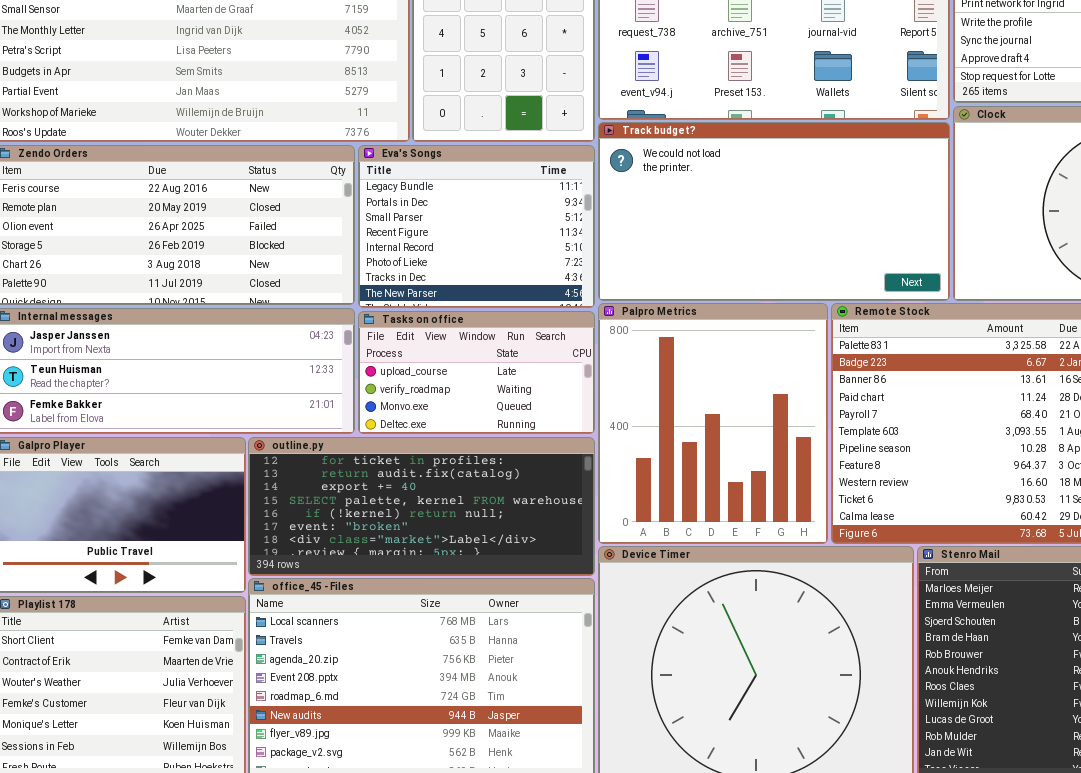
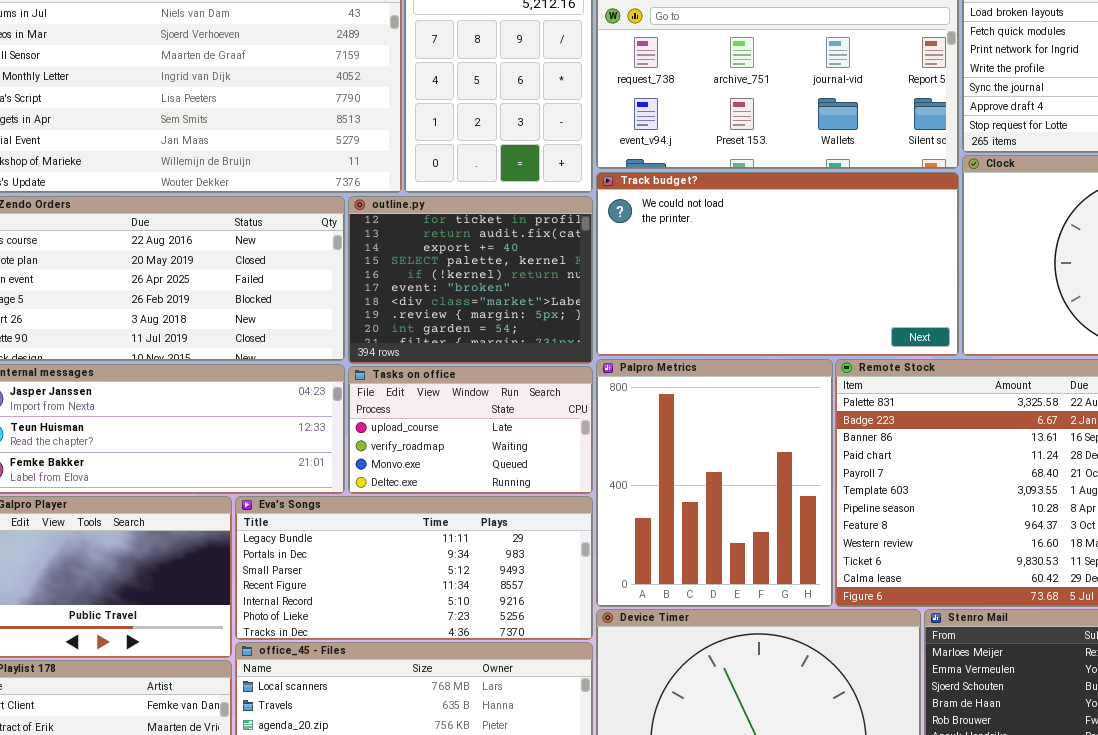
Eva's Songs: [358,145,595,308] -> [235,496,593,640], moved, resized
outline.py: [248,437,595,576] -> [348,196,593,364], moved, resized

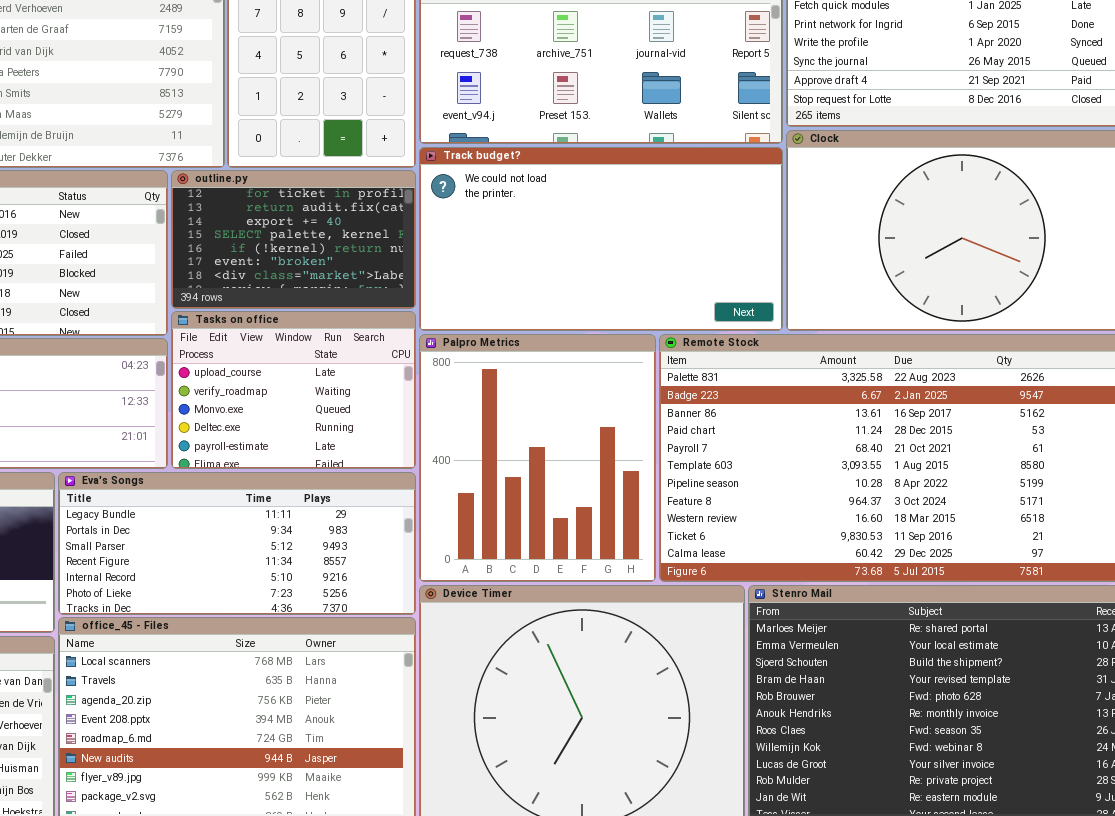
outline.py: [348,196,593,364] -> [171,170,416,309], resized
Tasks on office: [348,366,593,494] -> [171,311,416,469], resized

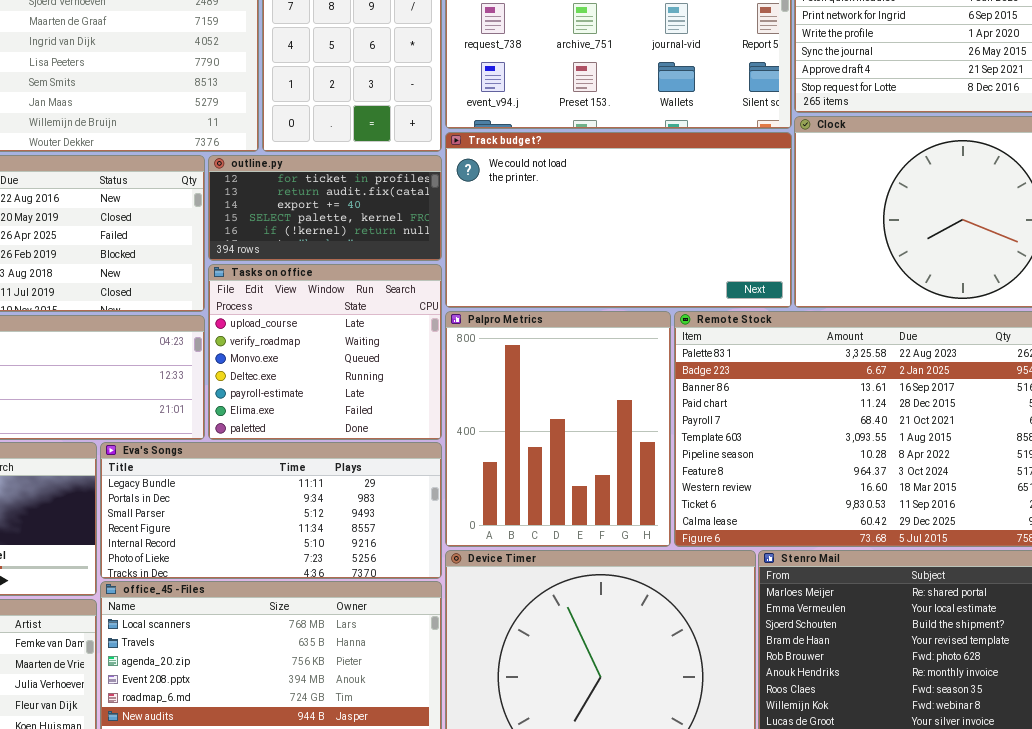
outline.py: [171,170,416,309] -> [208,155,442,261], resized
Tasks on office: [171,311,416,469] -> [208,264,442,440], resized

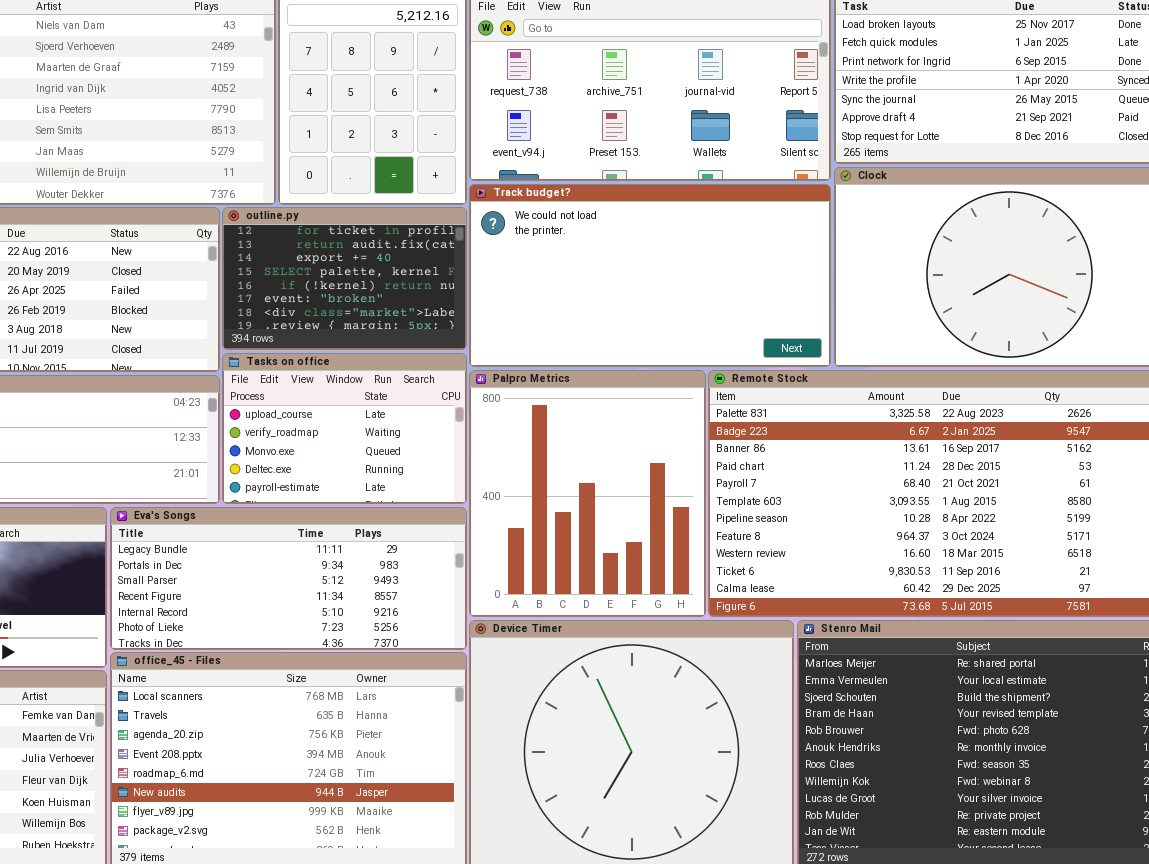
outline.py: [208,155,442,261] -> [222,207,467,350], resized
Tasks on office: [208,264,442,440] -> [222,353,467,504], resized

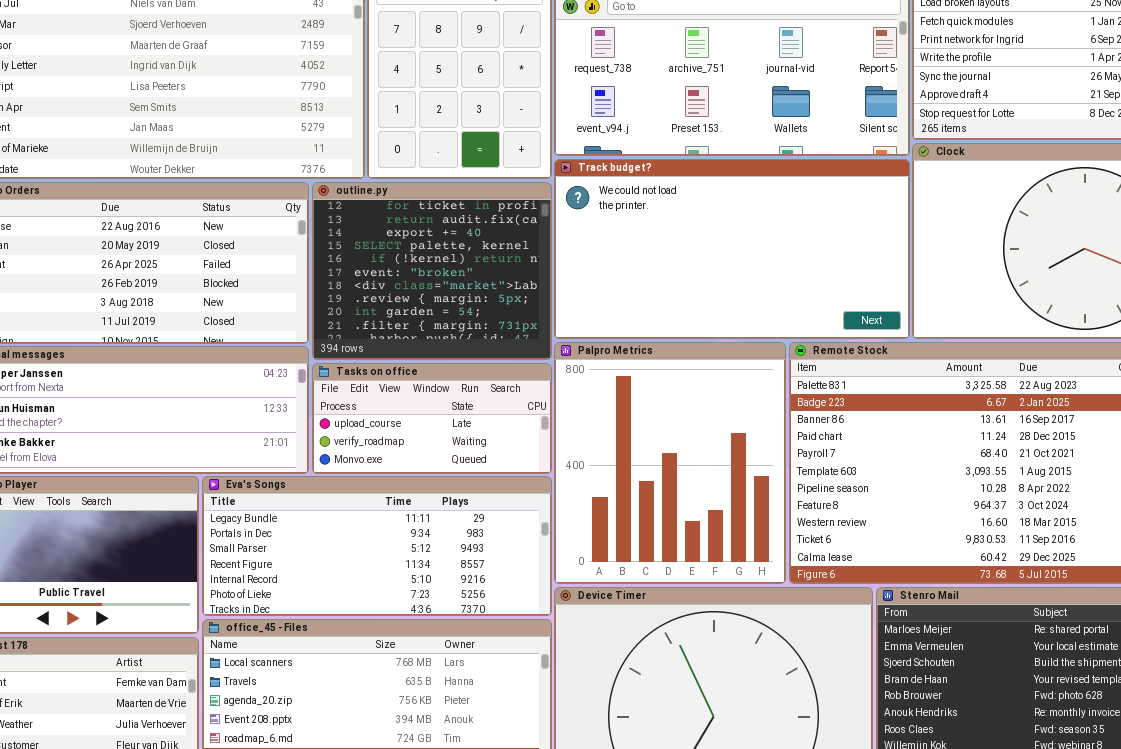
outline.py: [222,207,467,350] -> [312,182,552,360], resized
Tasks on office: [222,353,467,504] -> [312,363,552,474], resized

